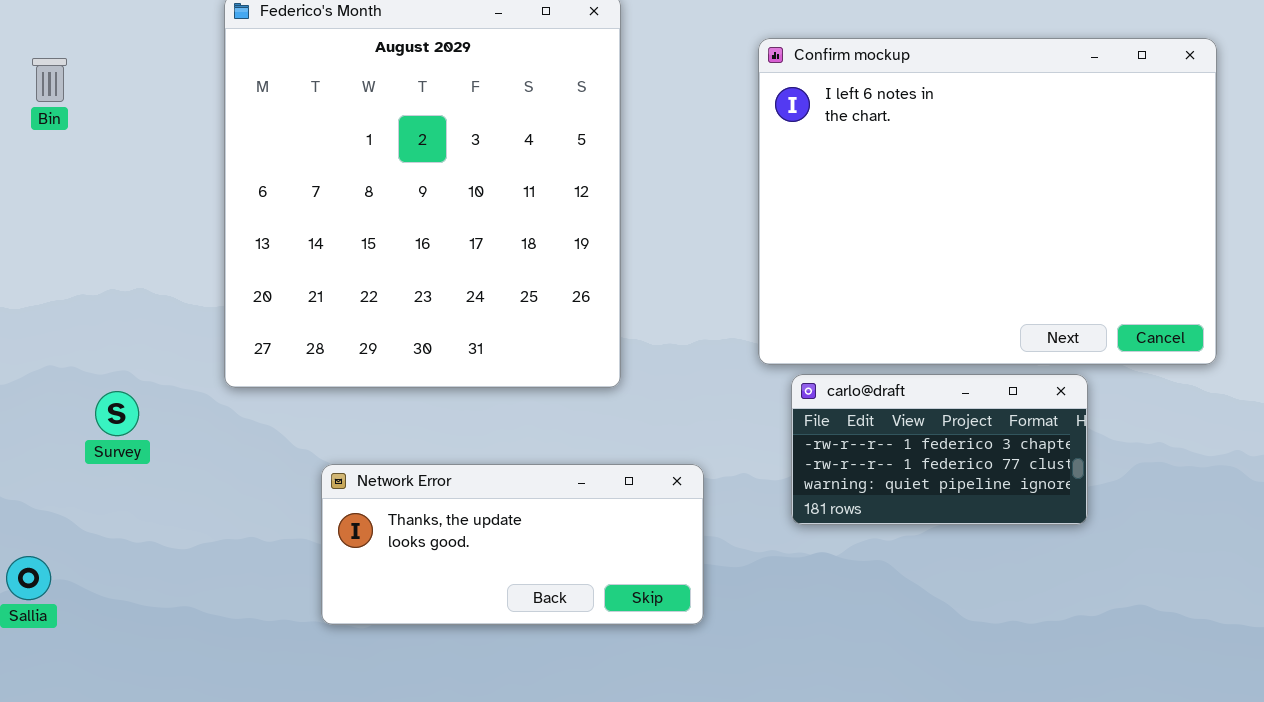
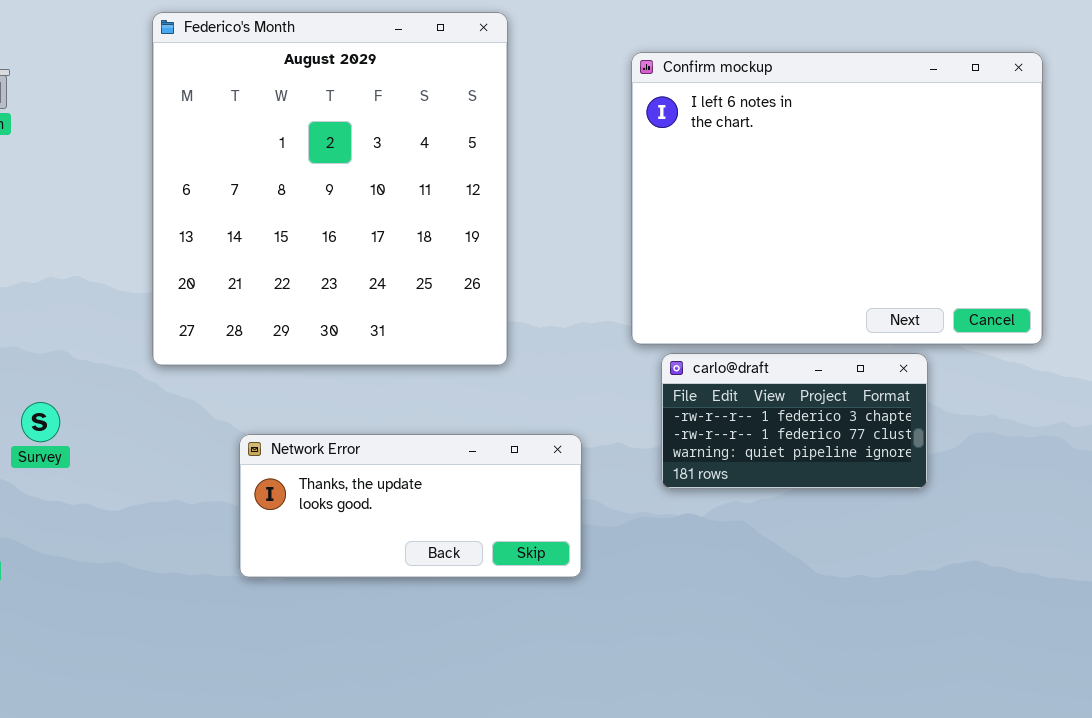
Survey: [95,391,139,436] -> [21,402,60,442], moved

